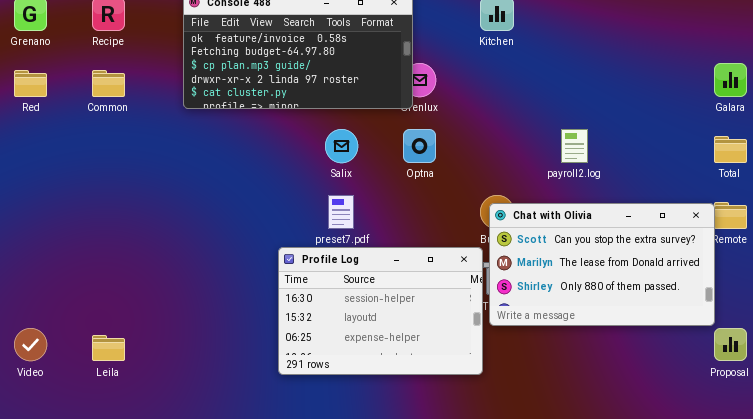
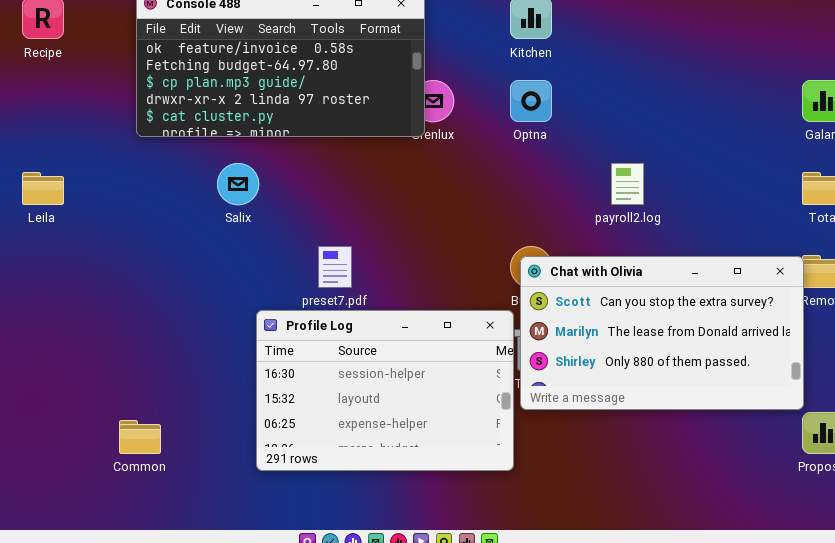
Common: [92,70,125,97] -> [119,420,161,454], moved
Salix: [325,129,358,163] -> [217,163,259,205], moved
Optna: [403,129,436,163] -> [510,80,552,122], moved
Leila: [92,335,125,361] -> [22,172,64,205], moved

